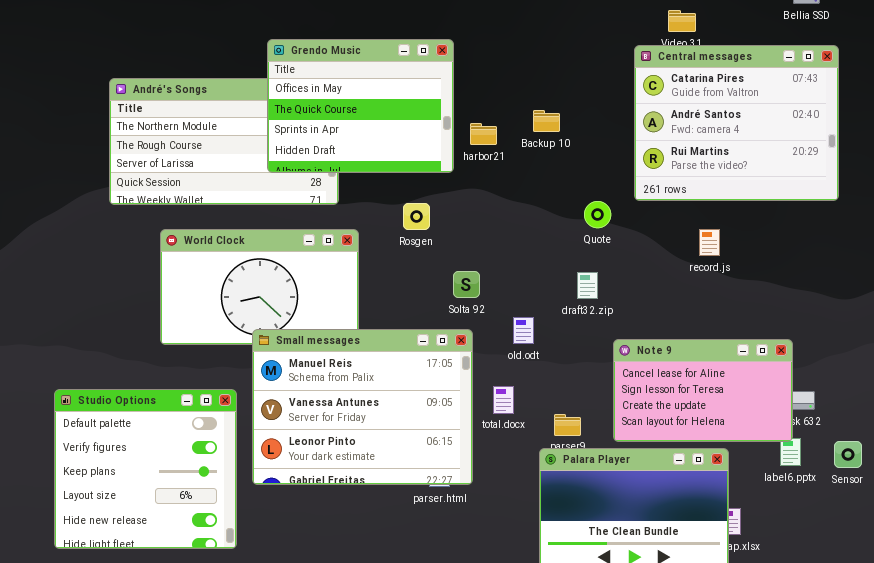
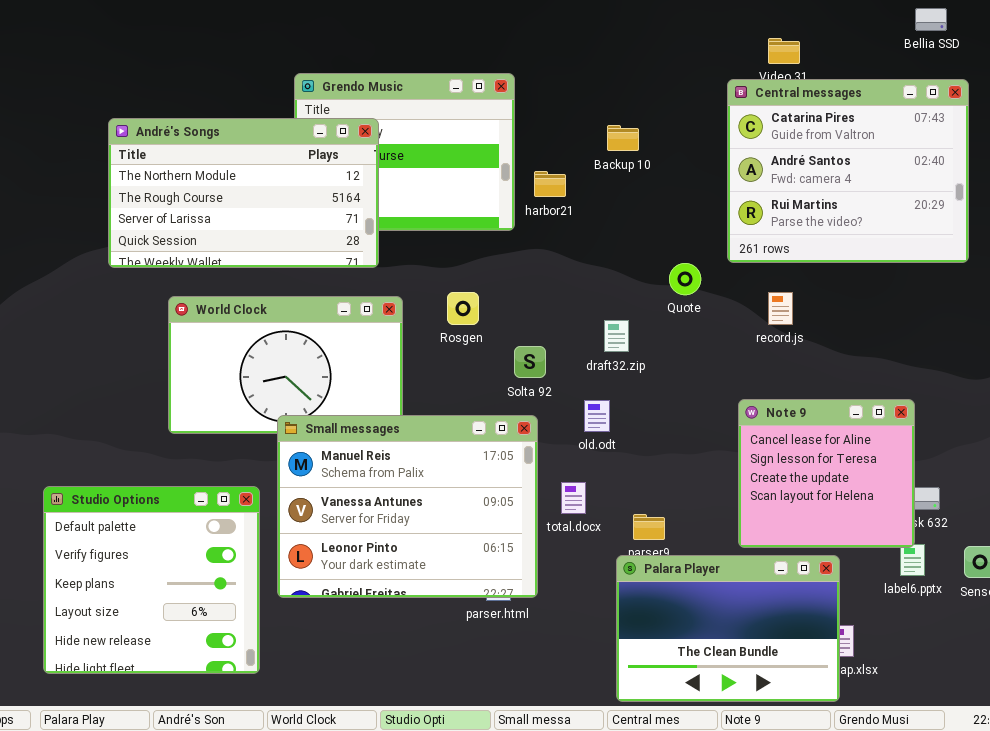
André's Songs: [109,78,339,205] -> [108,118,379,268], raised
Backup 10: [533,110,560,132] -> [607,125,639,151], moved
Rosgen: [403,203,430,230] -> [447,292,479,325], moved
record.js: [699,229,720,256] -> [768,292,793,325], moved
draft32.zip: [577,272,598,299] -> [604,320,629,352], moved
Note 9: [613,339,793,442] -> [738,399,915,548], resized

